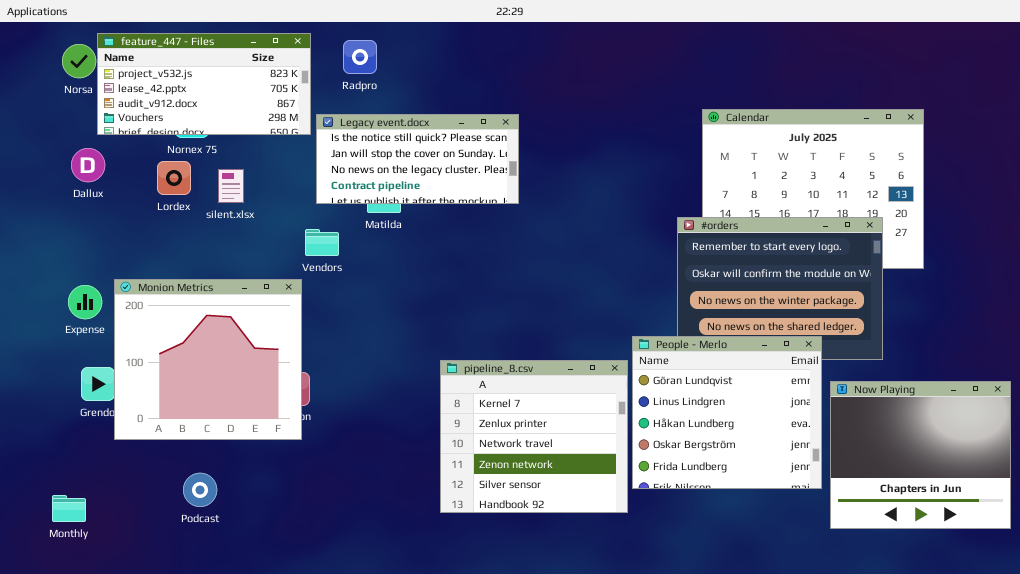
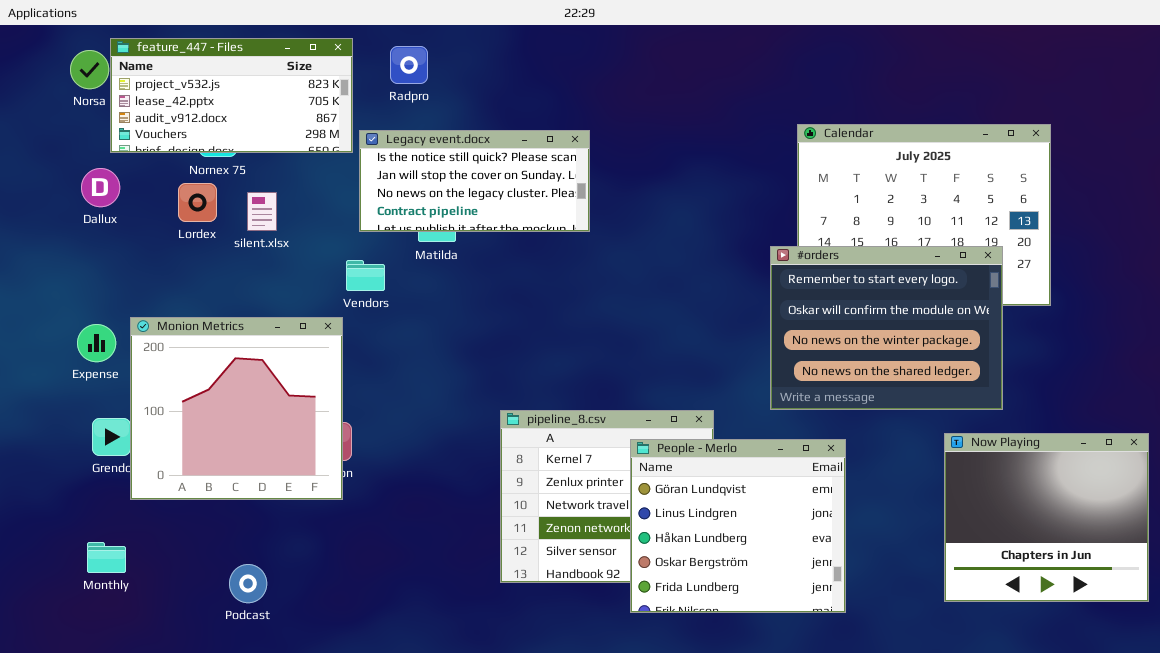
People - Merlo: [632,336,822,489] -> [630,439,846,613], moved
Podcast: [183,473,217,507] -> [229,564,267,603], moved
Monthly: [52,495,86,522] -> [87,542,126,573], moved

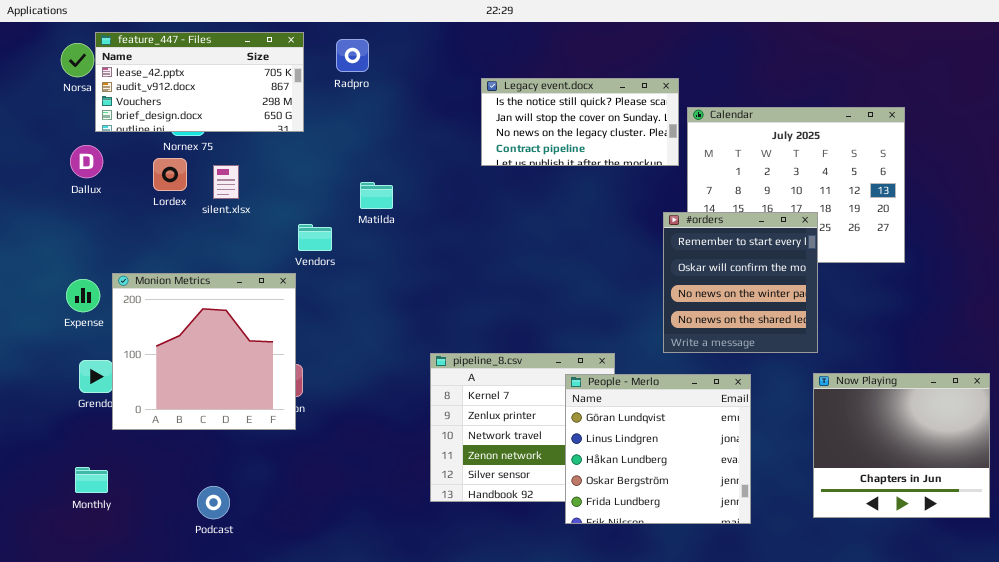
feature_447 - Files: [110,38,353,153] -> [95,32,304,132], scrolled down 1 row
Legacy event.docx: [359,130,590,232] -> [481,78,679,166], moved
#orders: [770,246,1003,410] -> [663,212,818,353], resized
People - Merlo: [630,439,846,613] -> [565,374,751,524], moved

